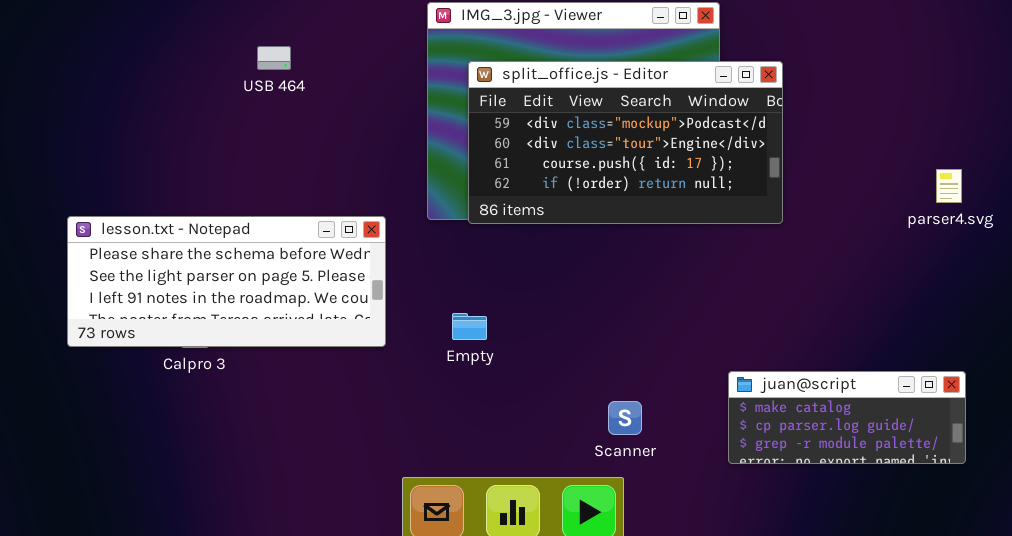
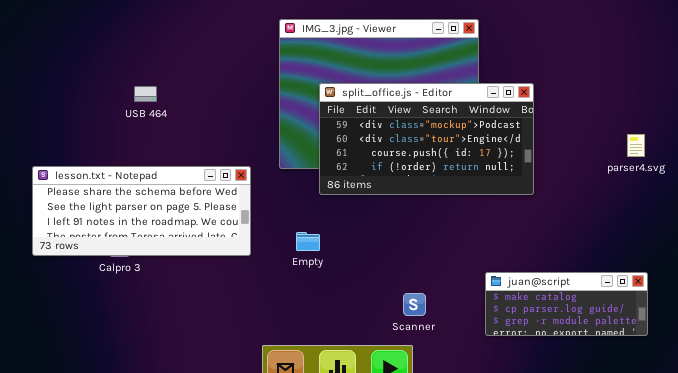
USB 464: [257,46,291,70] -> [134,86,157,102], moved
split_office.js - Editor: [468,61,783,224] -> [319,83,534,195], moved

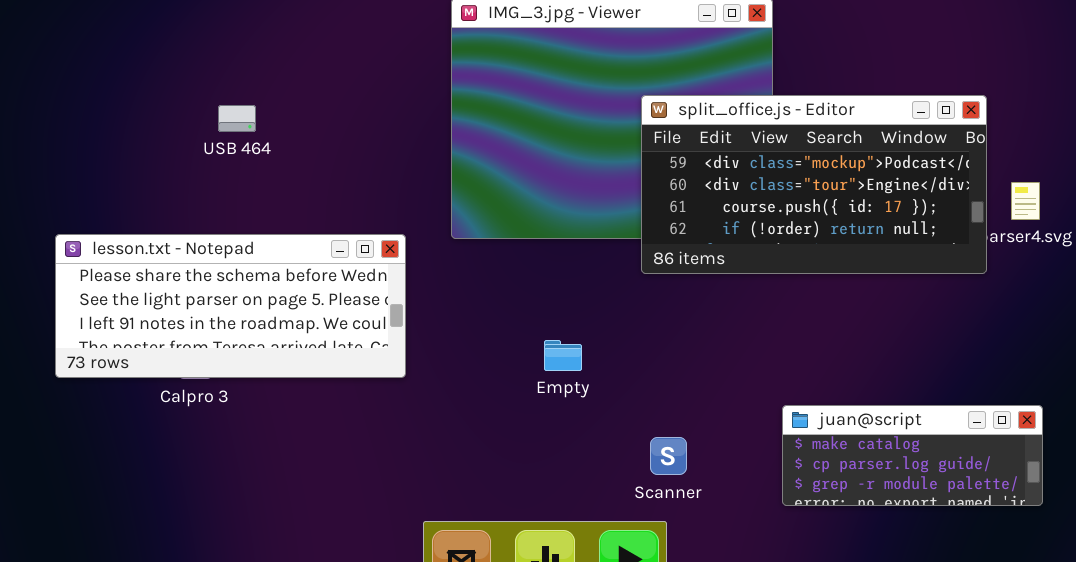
split_office.js - Editor: [319,83,534,195] -> [641,95,987,274], moved
Empty: [296,232,320,251] -> [544,340,582,371], moved

